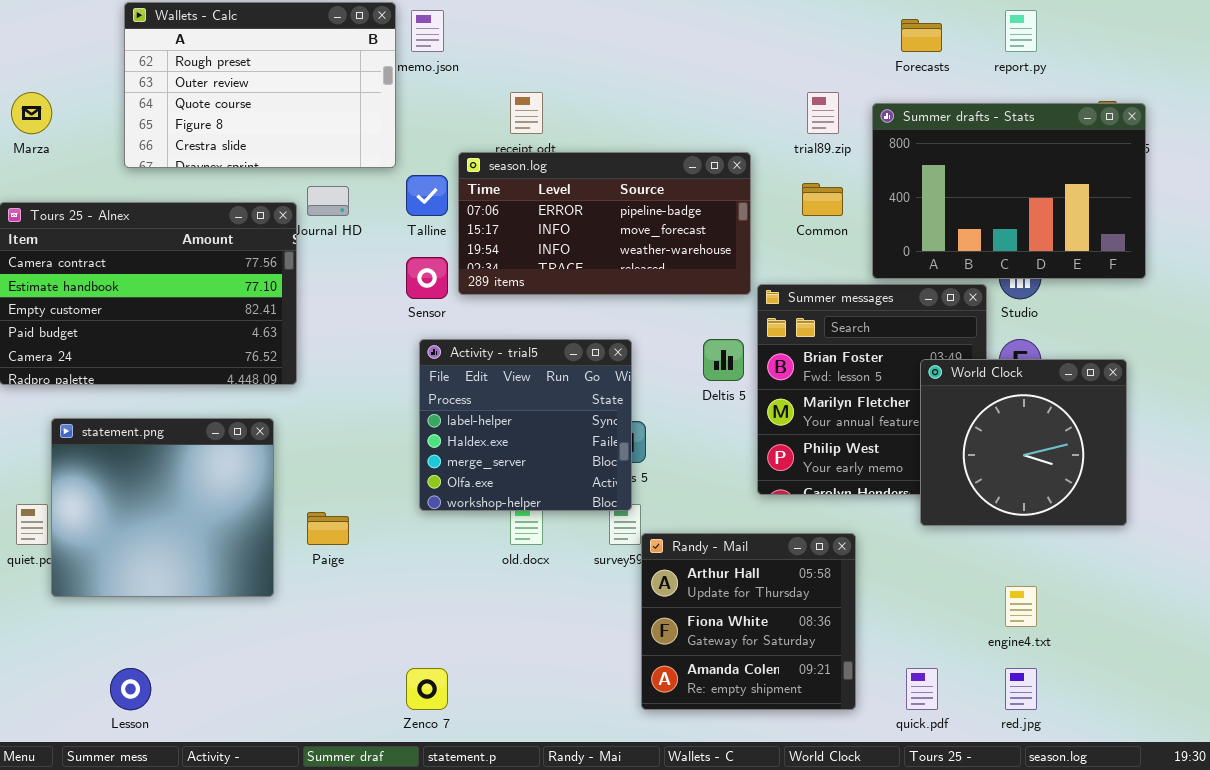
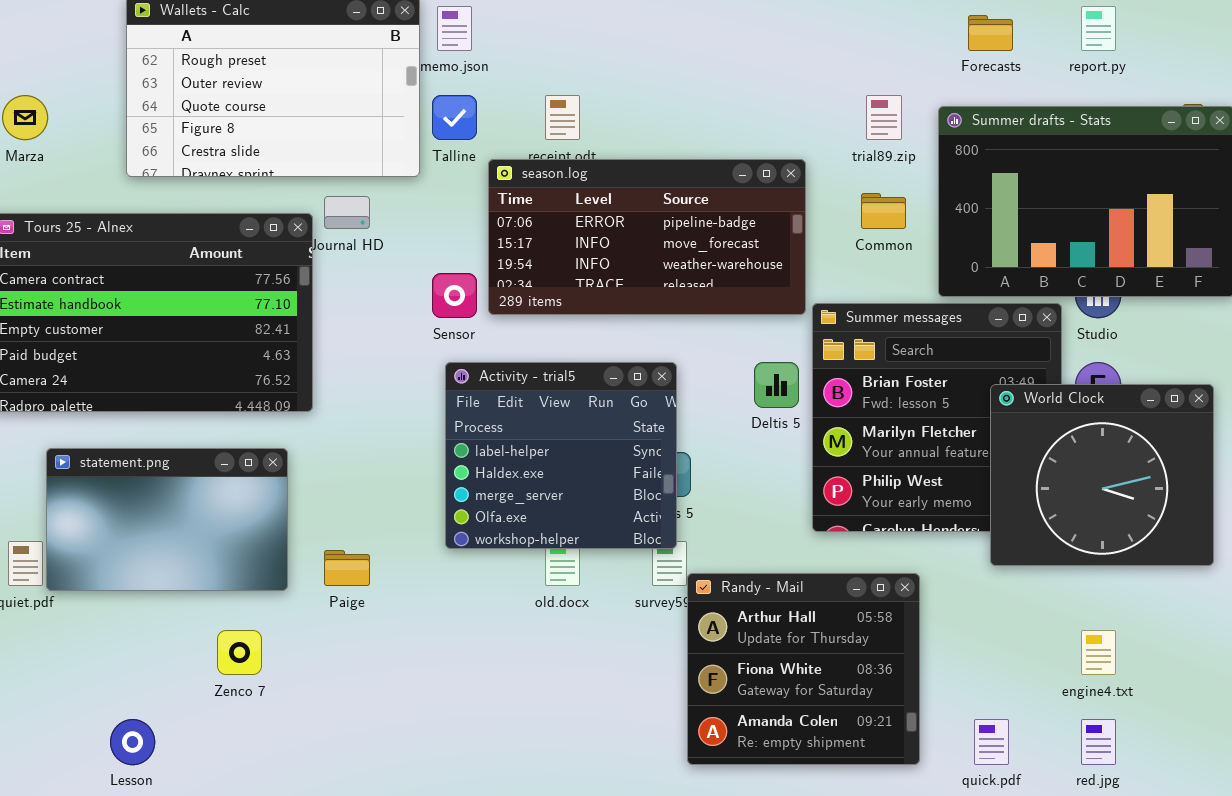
Talline: [406,175,448,216] -> [432,95,477,140], moved
statement.png: [51,418,274,597] -> [46,448,288,591], resized
Zenco 7: [406,668,448,710] -> [217,630,262,675], moved

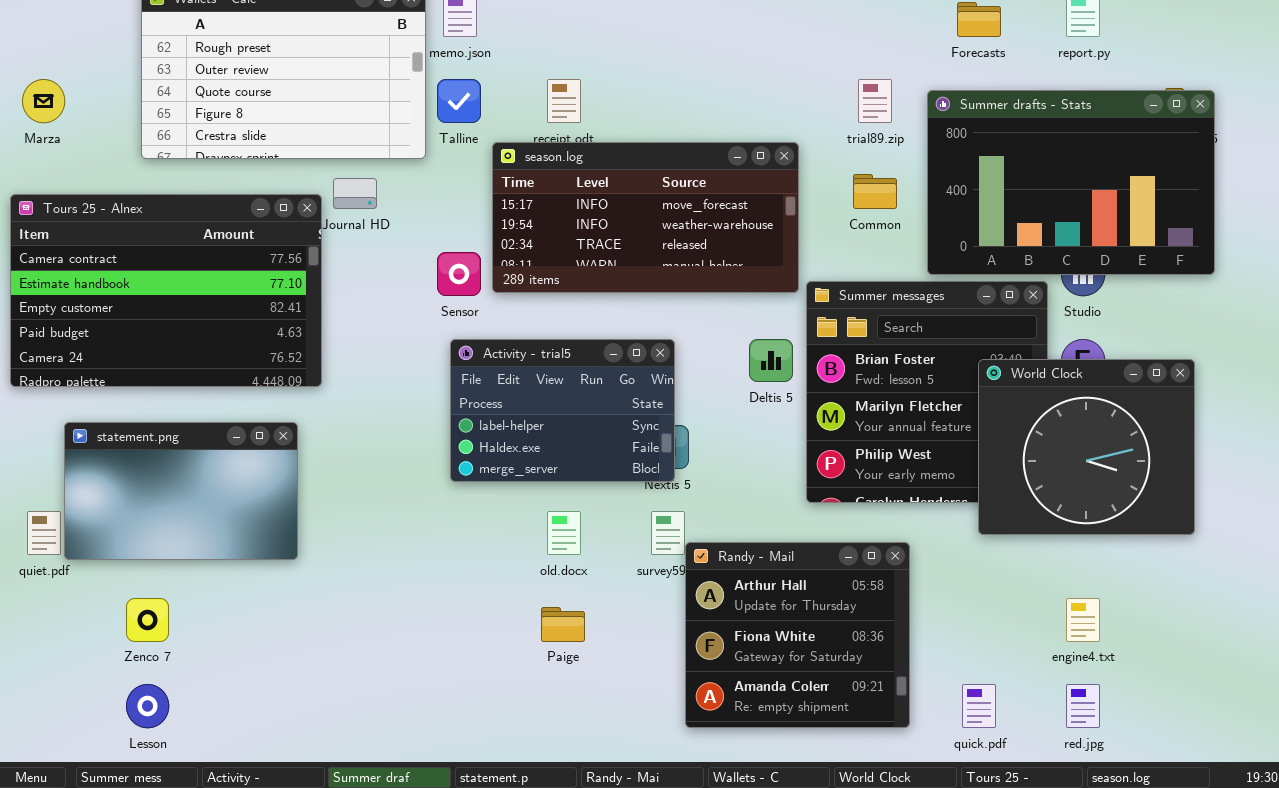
season.log: [488,159,806,315] -> [492,142,799,293], scrolled down 1 row
Activity - trial5: [445,362,677,549] -> [450,339,675,482], resized
Paige: [324,550,370,586] -> [541,607,585,642], moved
Zenco 7: [217,630,262,675] -> [126,598,169,642], moved

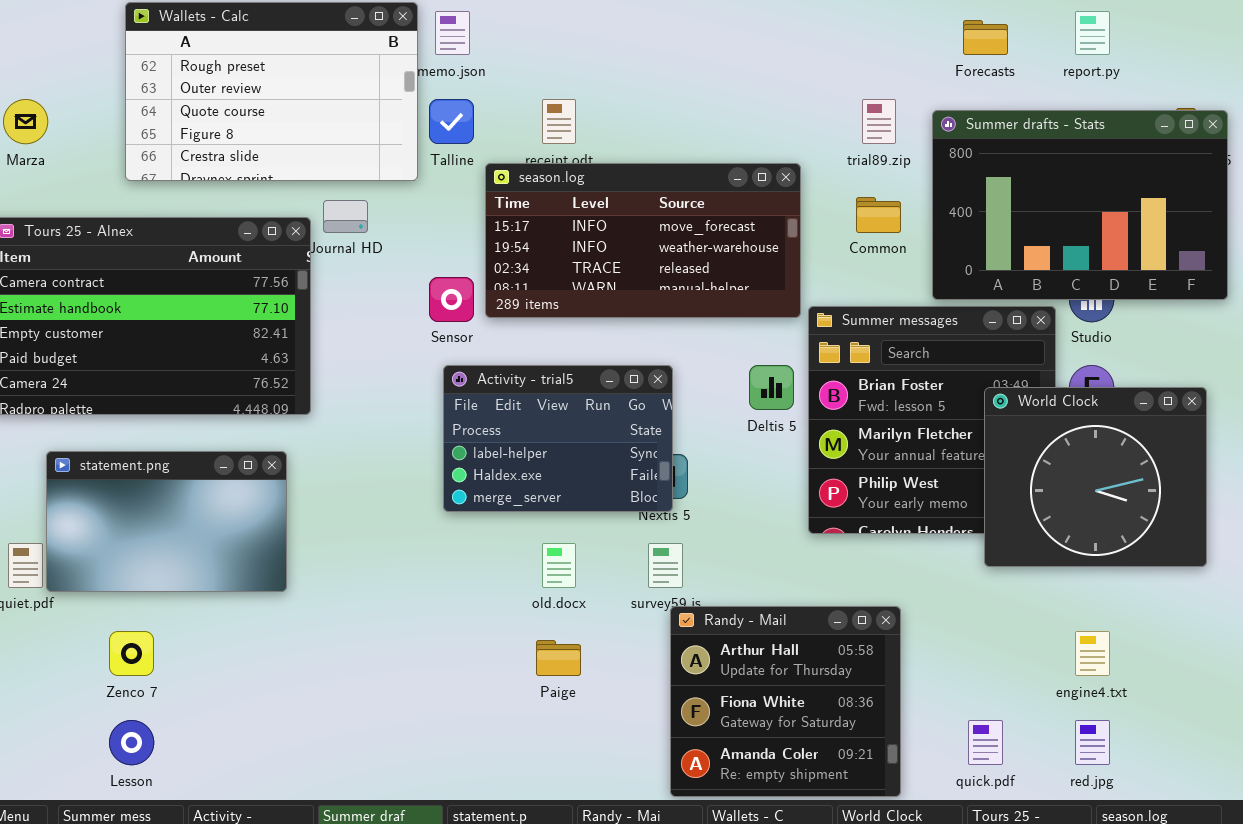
Randy - Mail: [685,542,910,728] -> [670,606,901,797], moved

